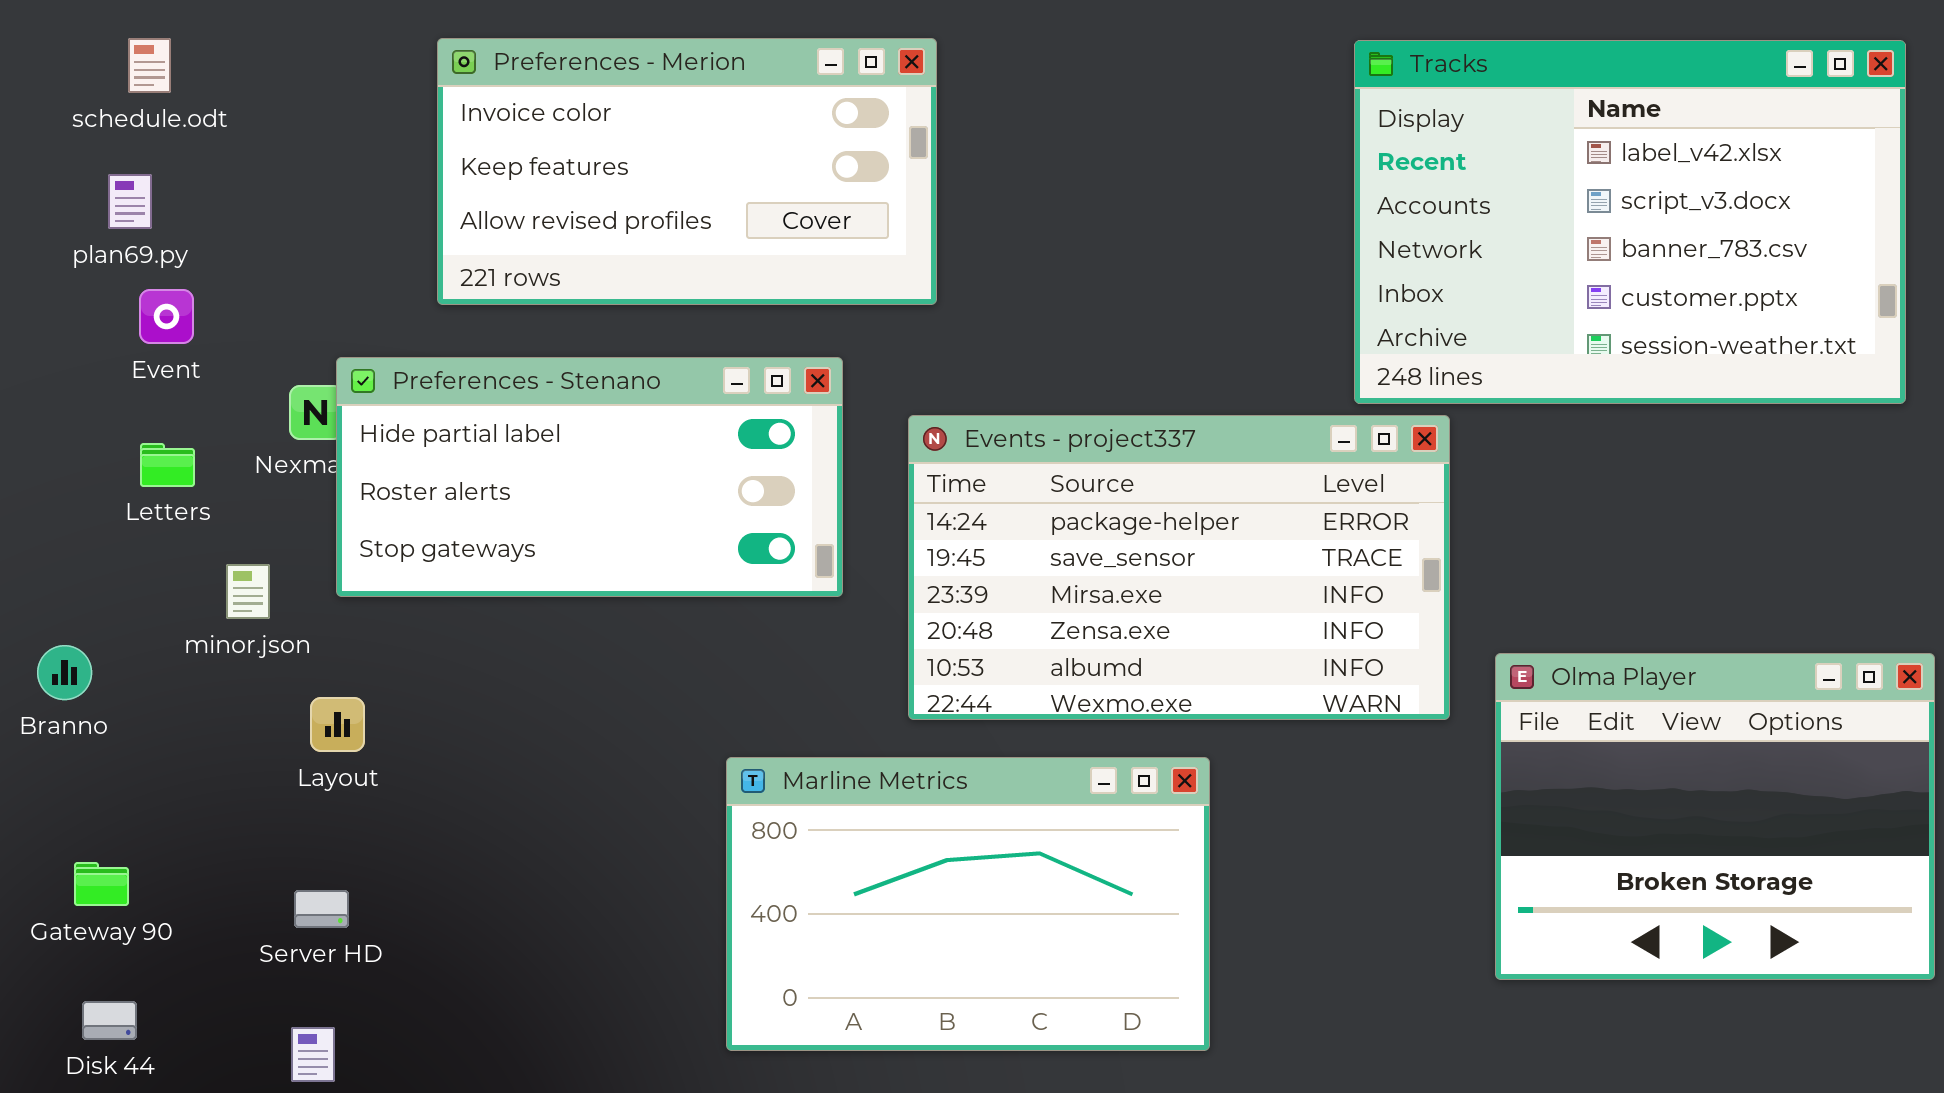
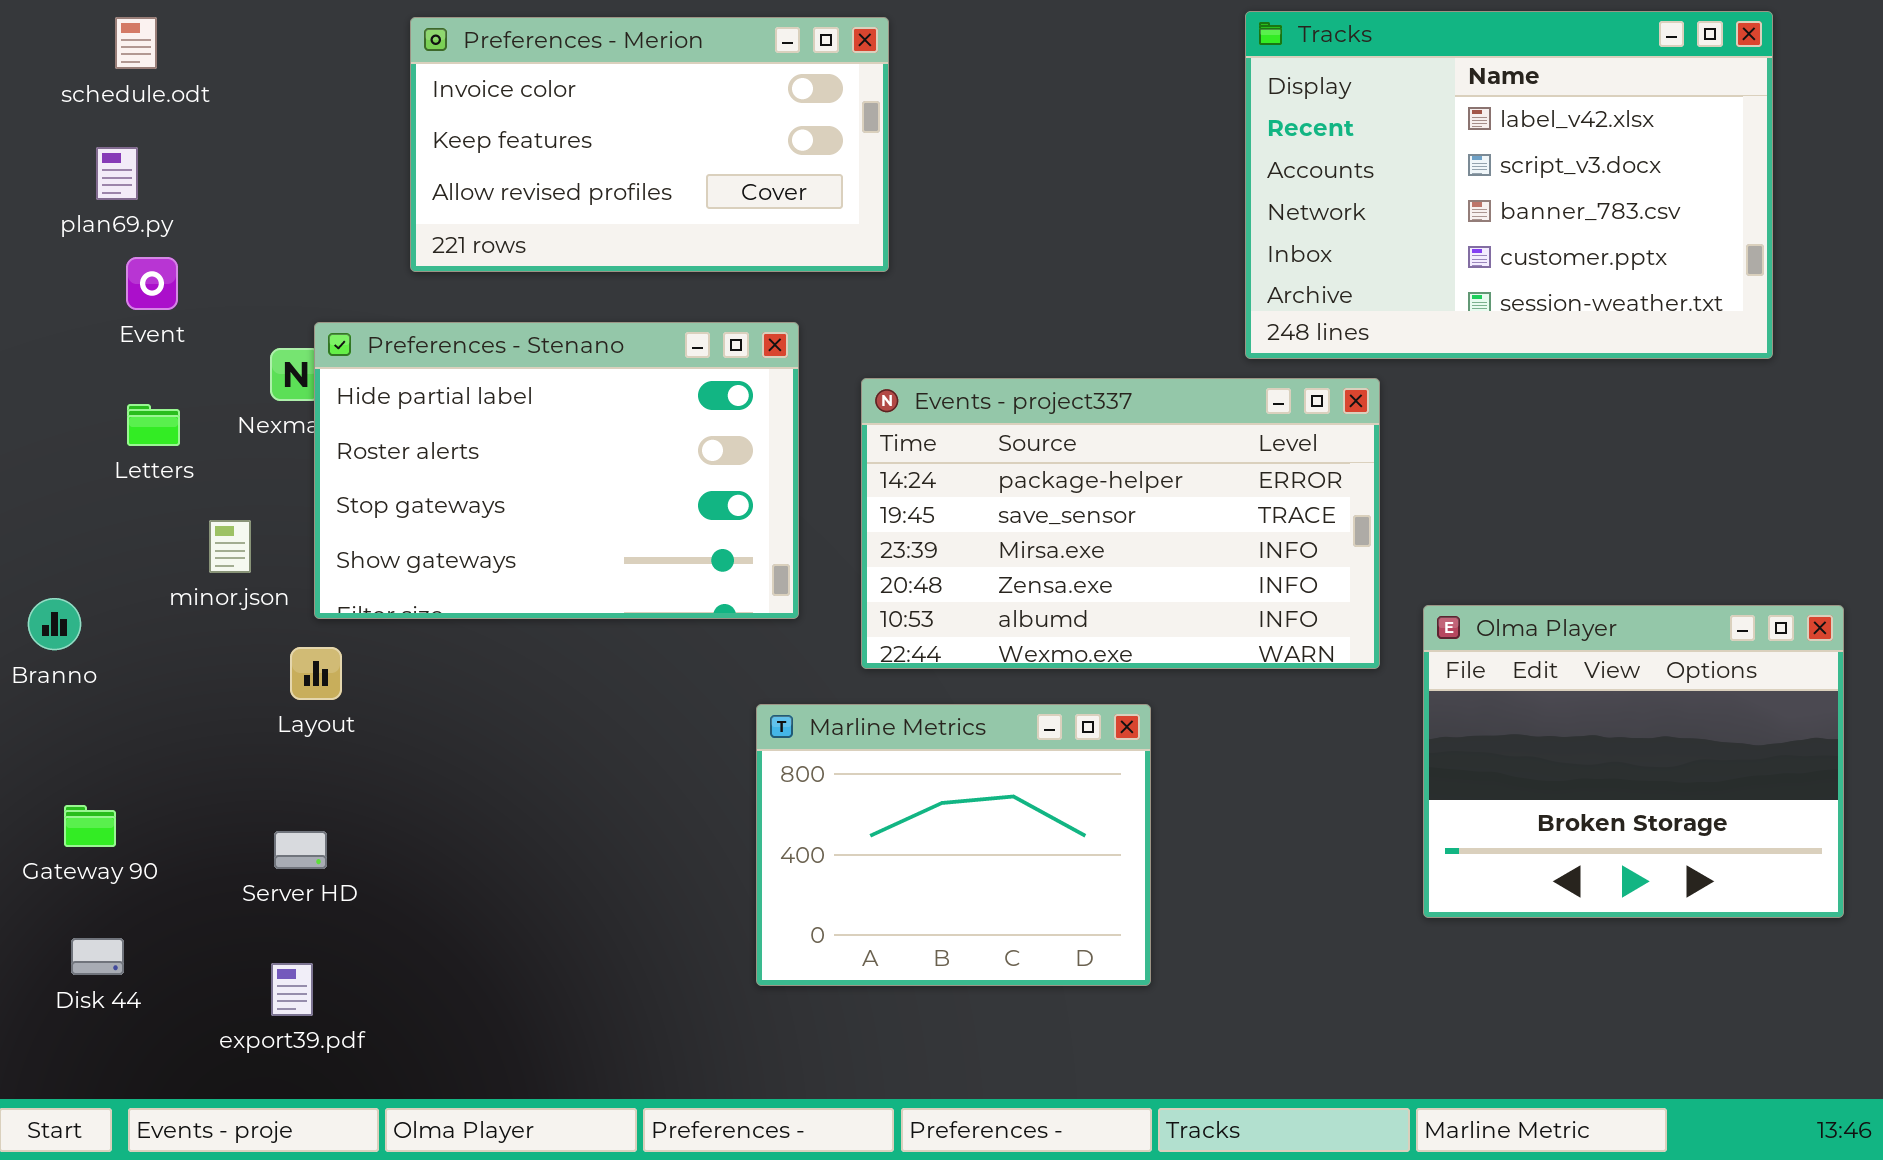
Tracks: [1354,40,1906,404] -> [1245,11,1773,359], moved
Preferences - Stenano: [336,357,843,597] -> [314,322,799,619], resized
Marline Metrics: [726,757,1210,1051] -> [756,704,1151,986], resized

